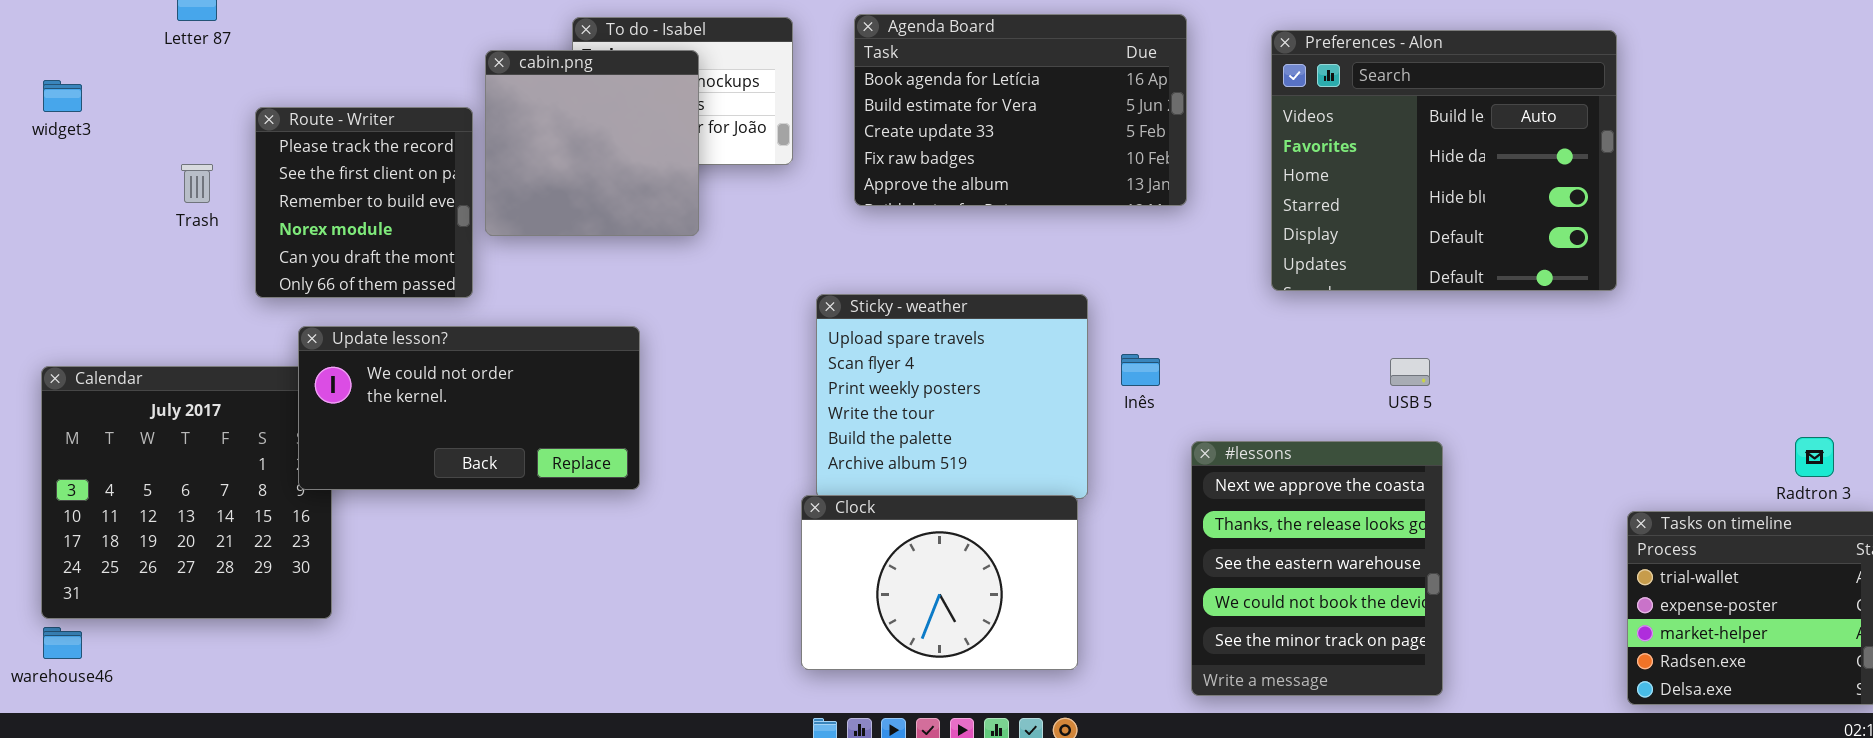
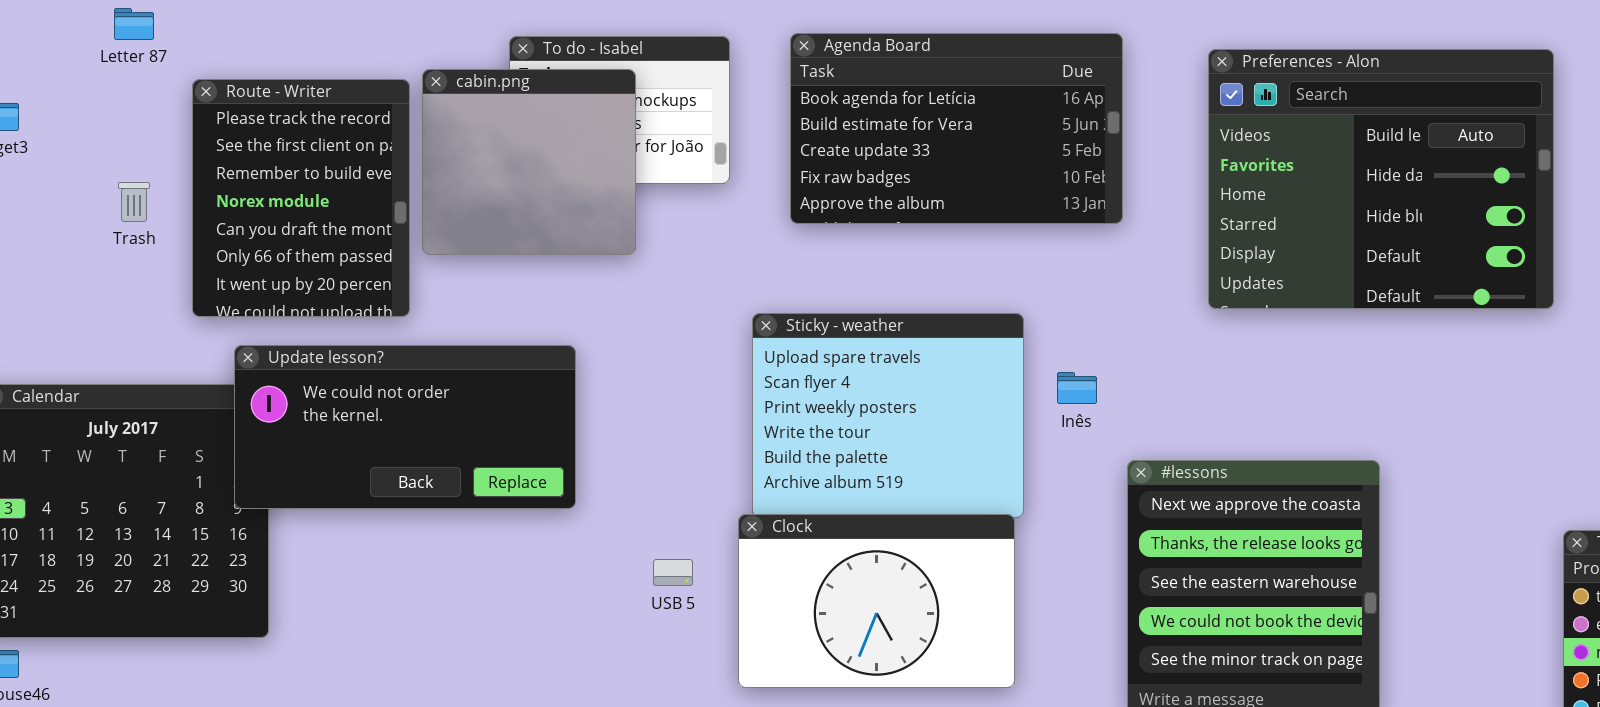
Route - Writer: [255,107,473,298] -> [192,79,410,317], resized
USB 5: [1390,358,1430,386] -> [653,559,693,586], moved

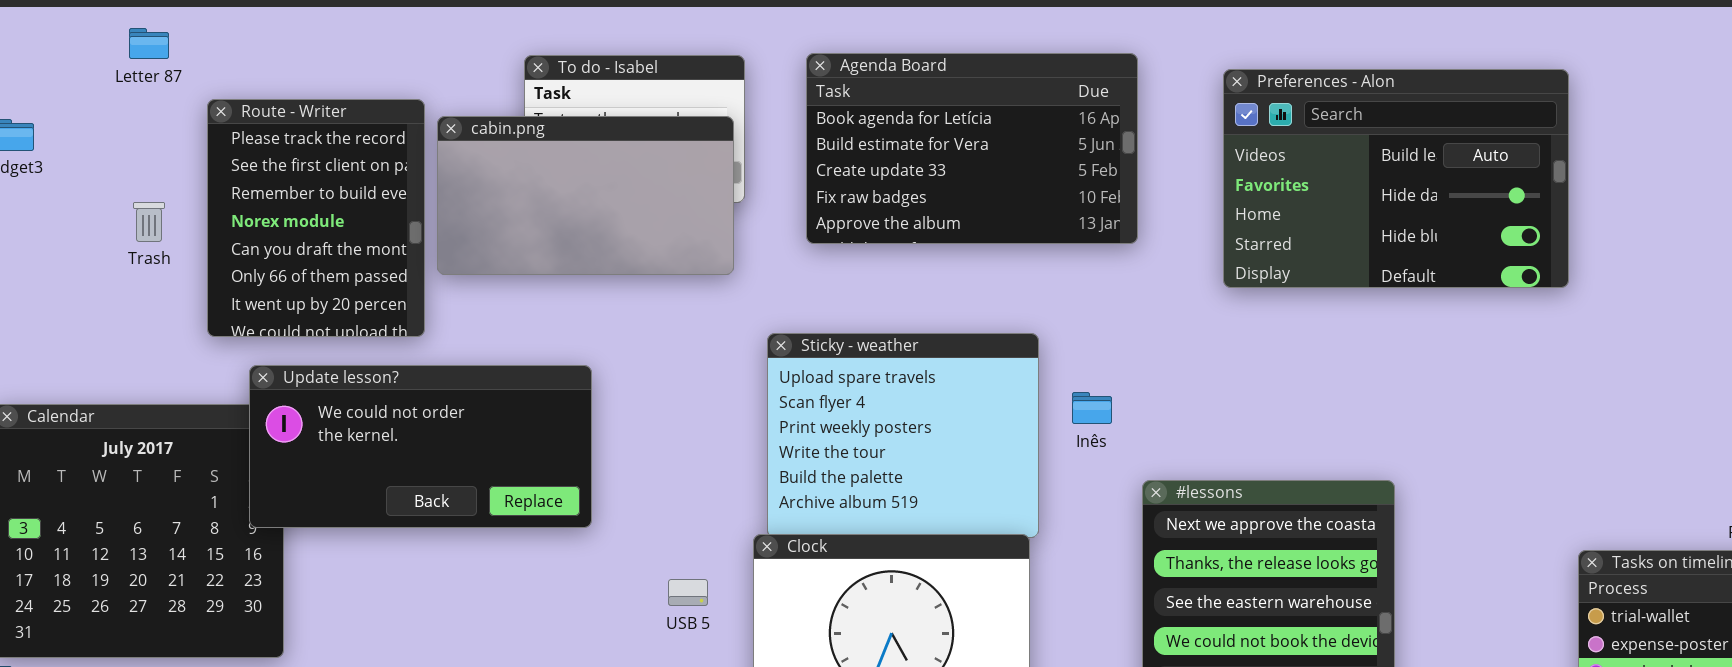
Preferences - Alon: [1208,49,1554,309] -> [1223,69,1569,288], resized
cabin.png: [422,69,636,255] -> [437,116,734,275], resized

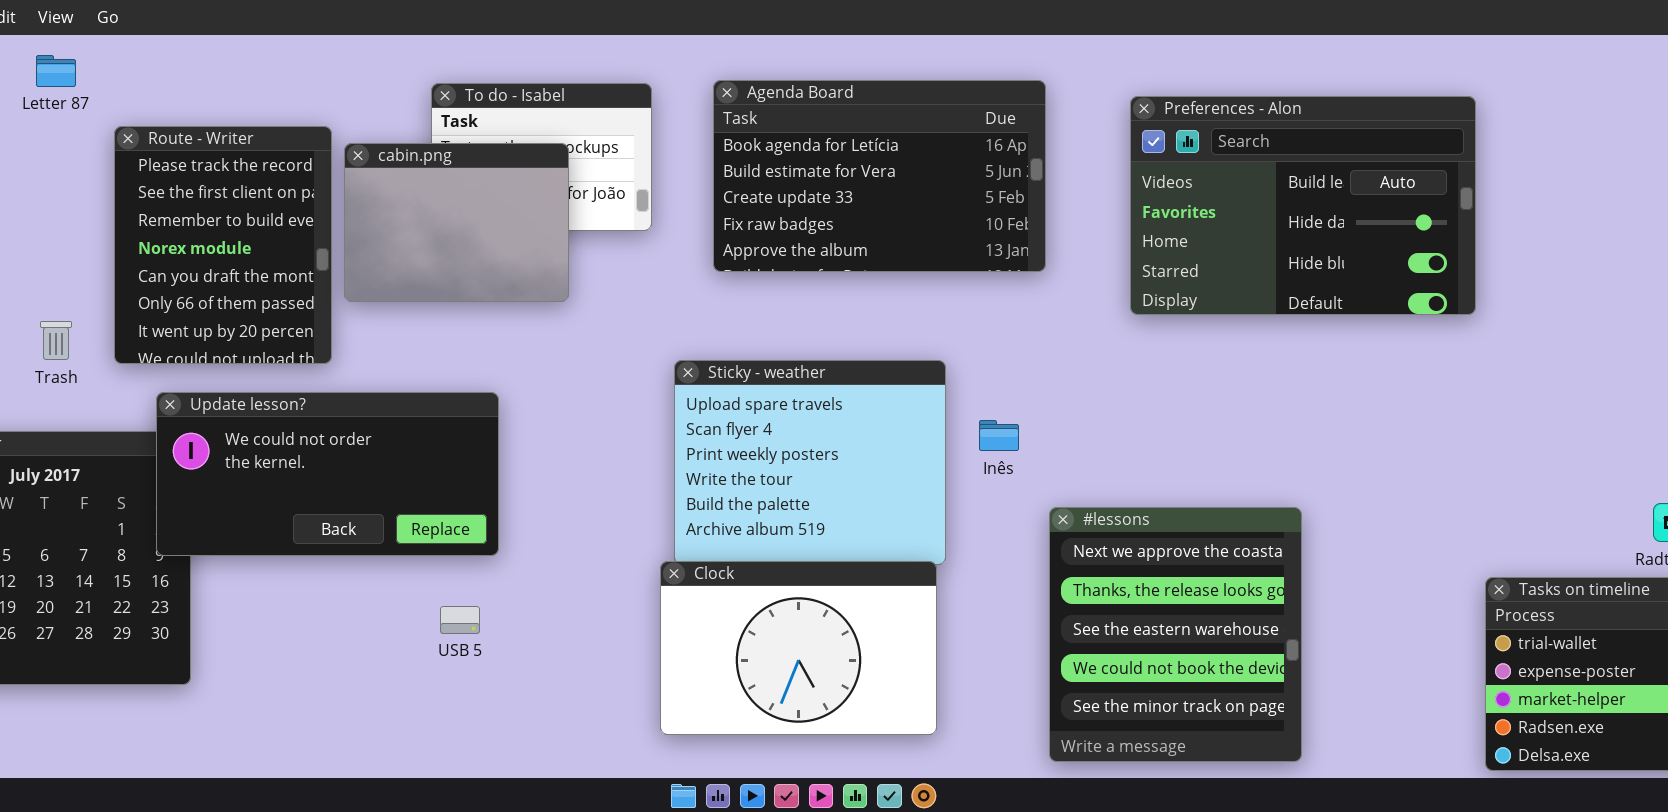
cabin.png: [437,116,734,275] -> [344,143,569,302], resized
Trash: [133,202,165,242] -> [40,321,72,360], moved
USB 5: [668,579,708,606] -> [440,606,480,634], moved

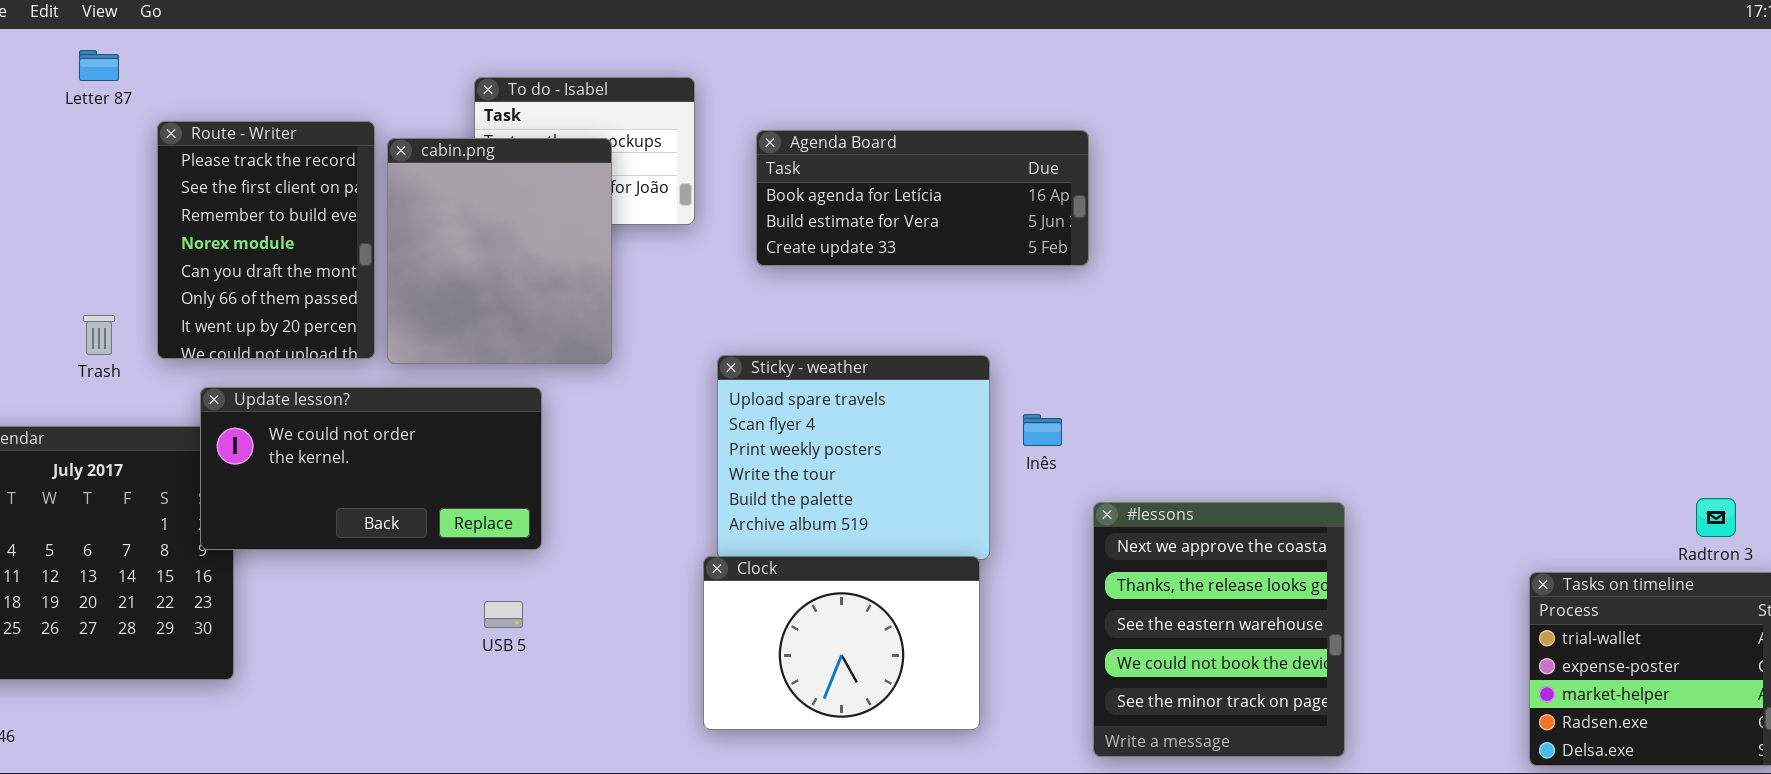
Agenda Board: [713,80,1046,272] -> [756,130,1089,266], resized
Preferences - Alon: [1130,96,1476,315] -> none, closed
cabin.png: [344,143,569,302] -> [387,138,612,364], resized

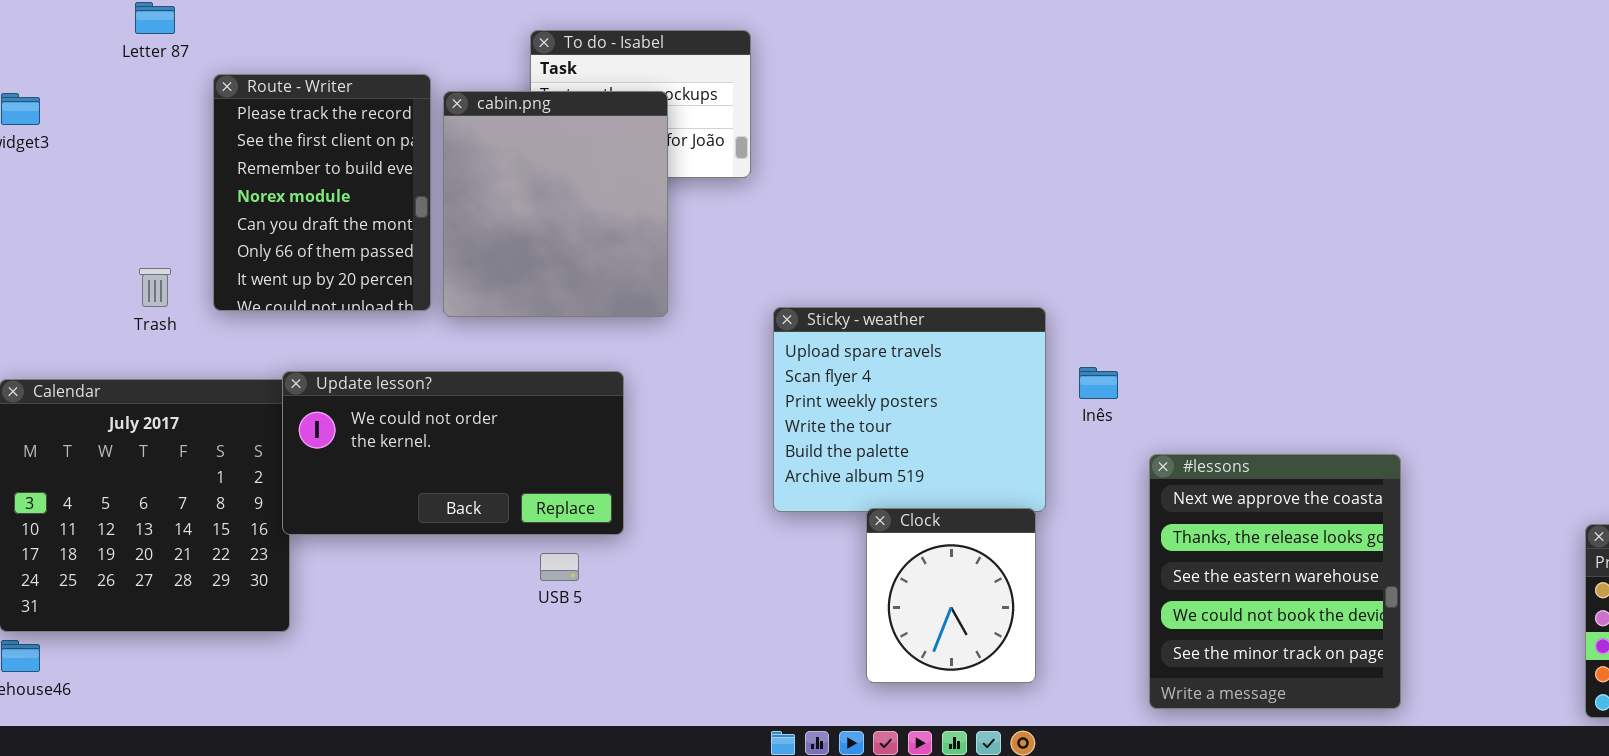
Agenda Board: [756,130,1089,266] -> none, closed
Update lesson?: [200,387,542,550] -> [282,371,624,535], moved
Clock: [703,556,980,730] -> [866,508,1036,683], resized

